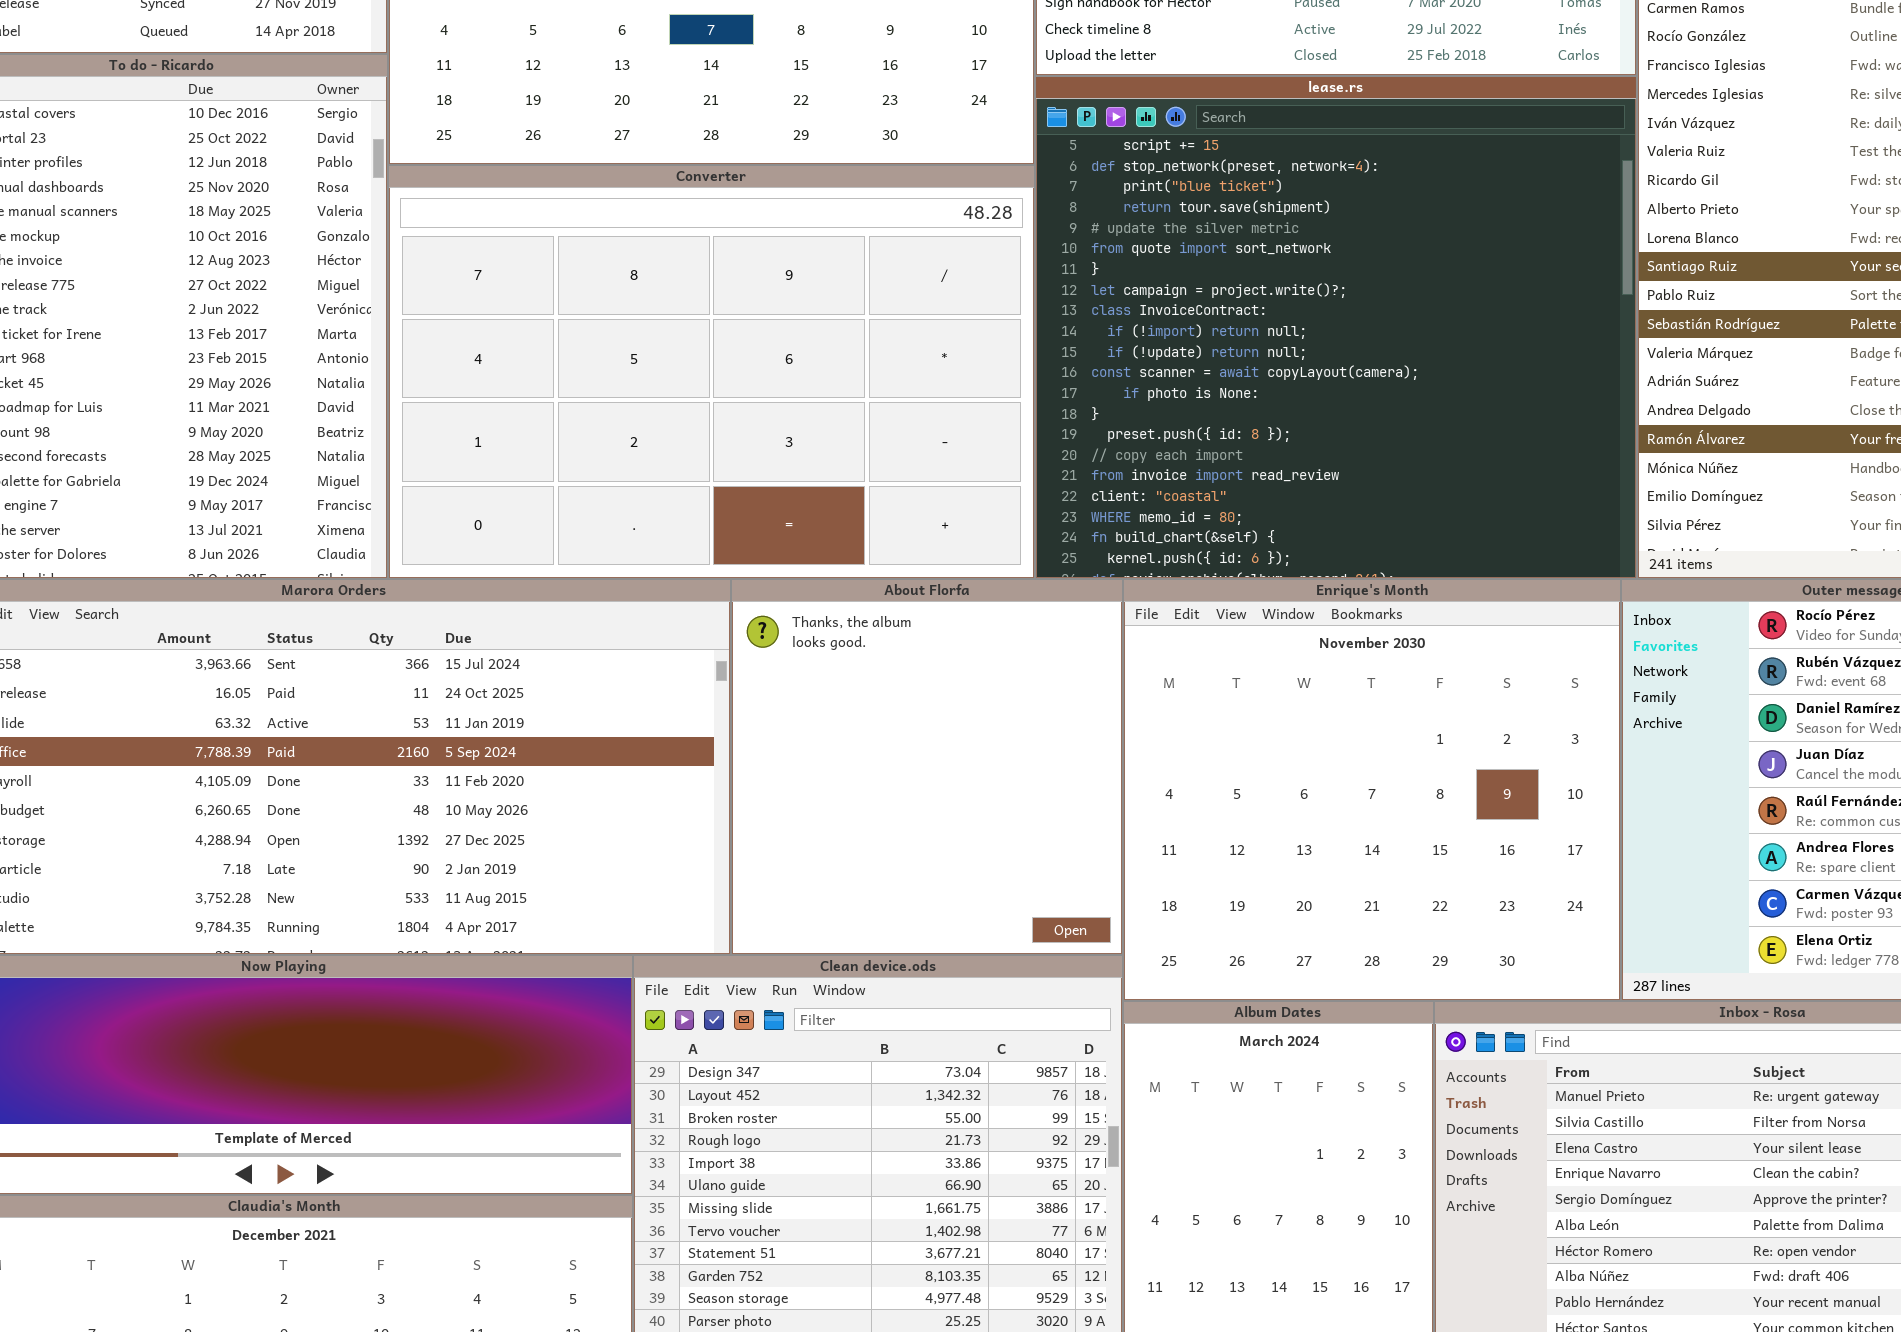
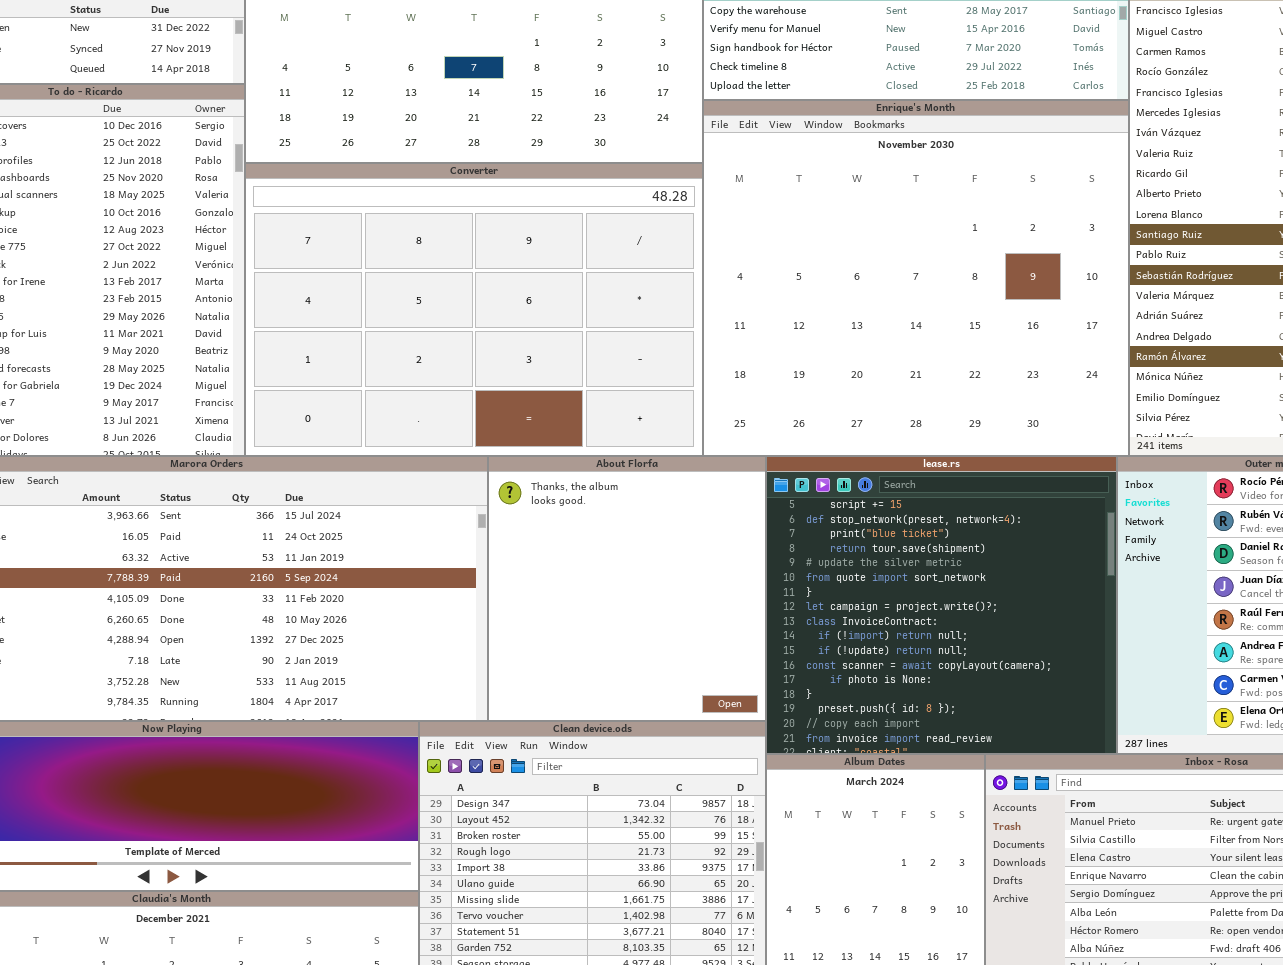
lease.rs: [1035,76,1637,579] -> [766,456,1117,754], moved, resized
Enrique's Month: [1123,579,1621,1001] -> [703,100,1129,456], moved, resized

